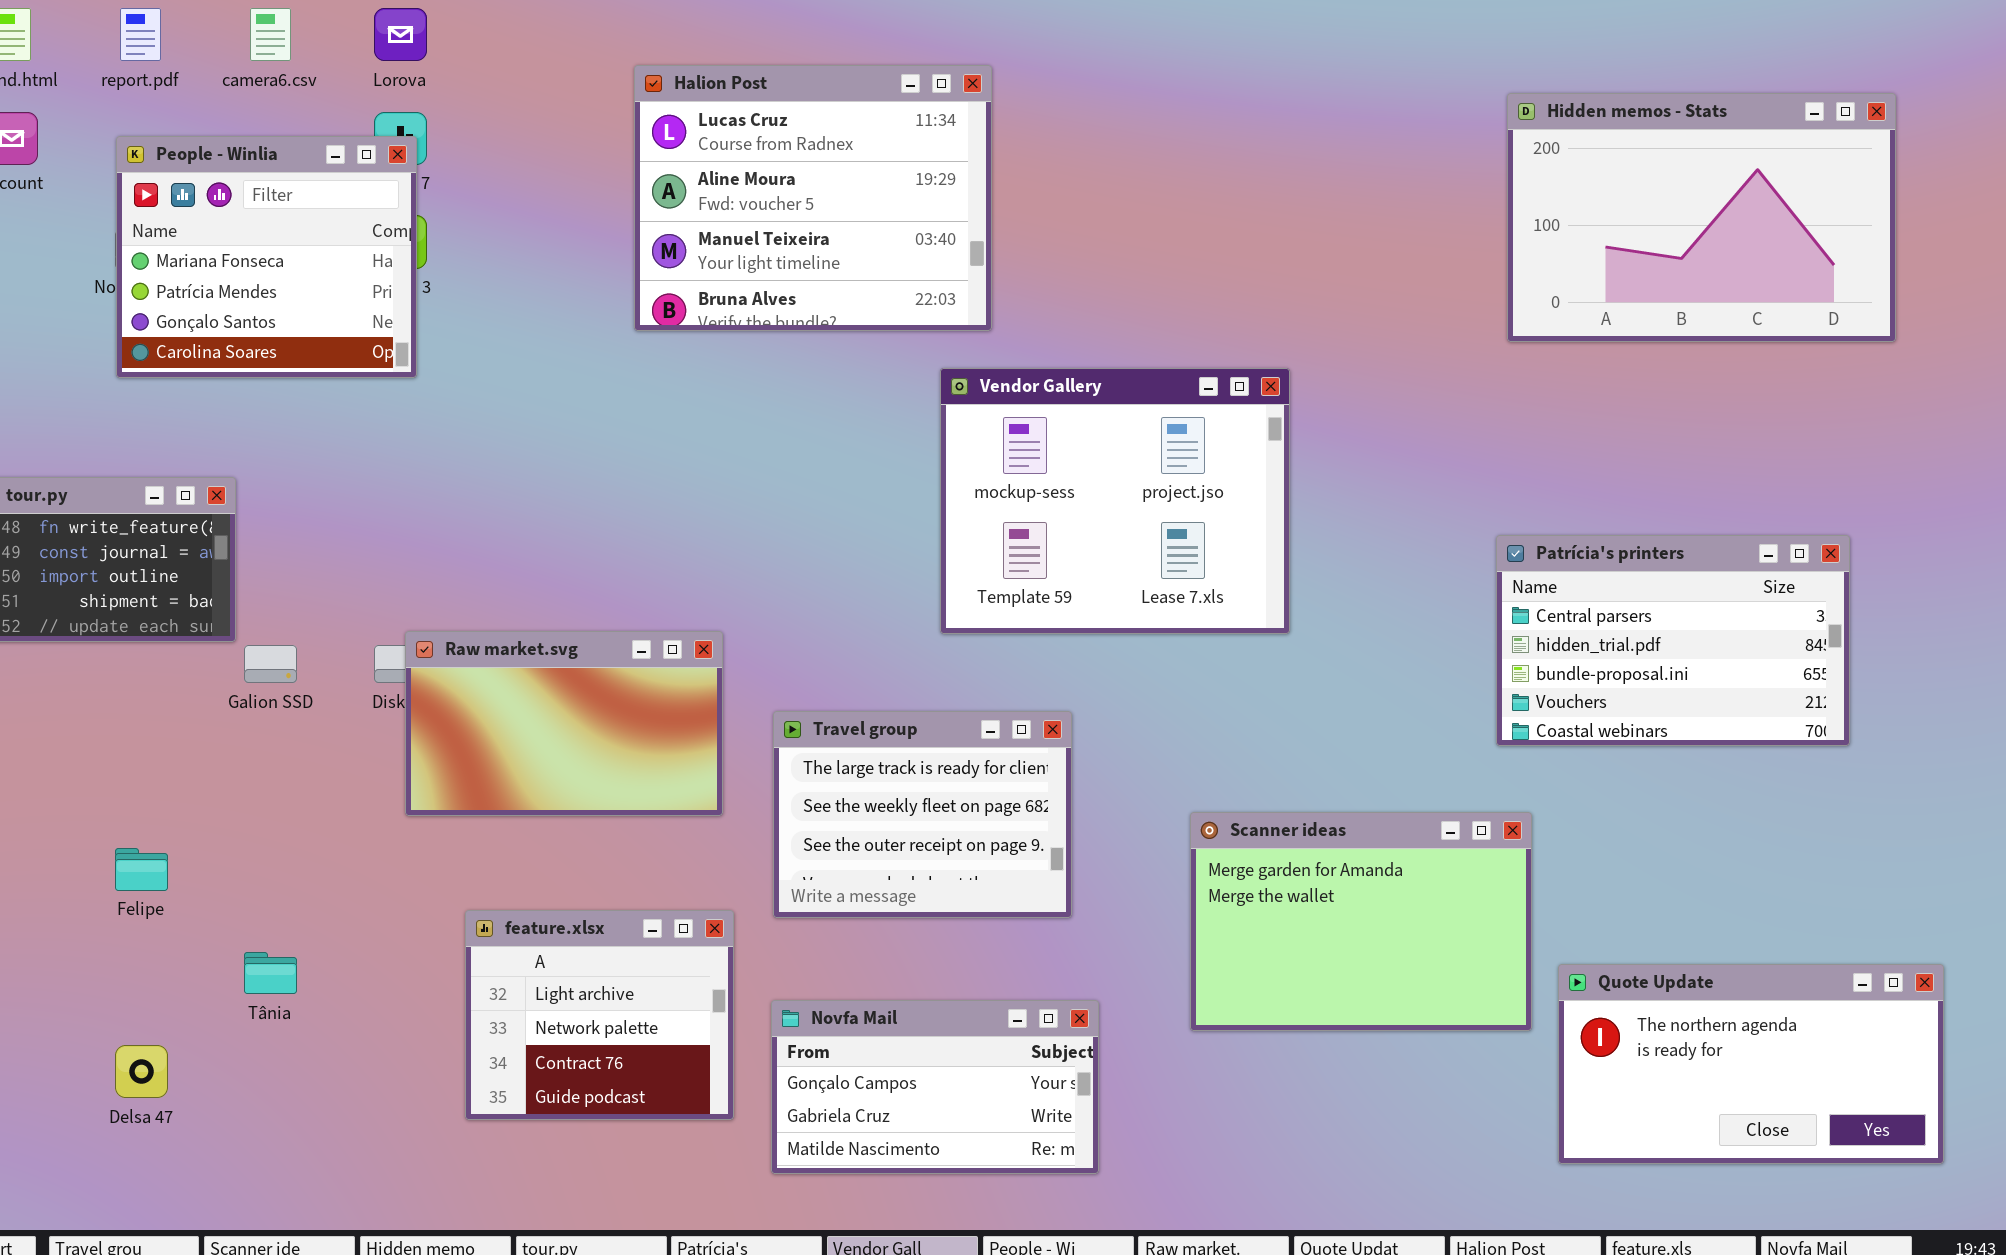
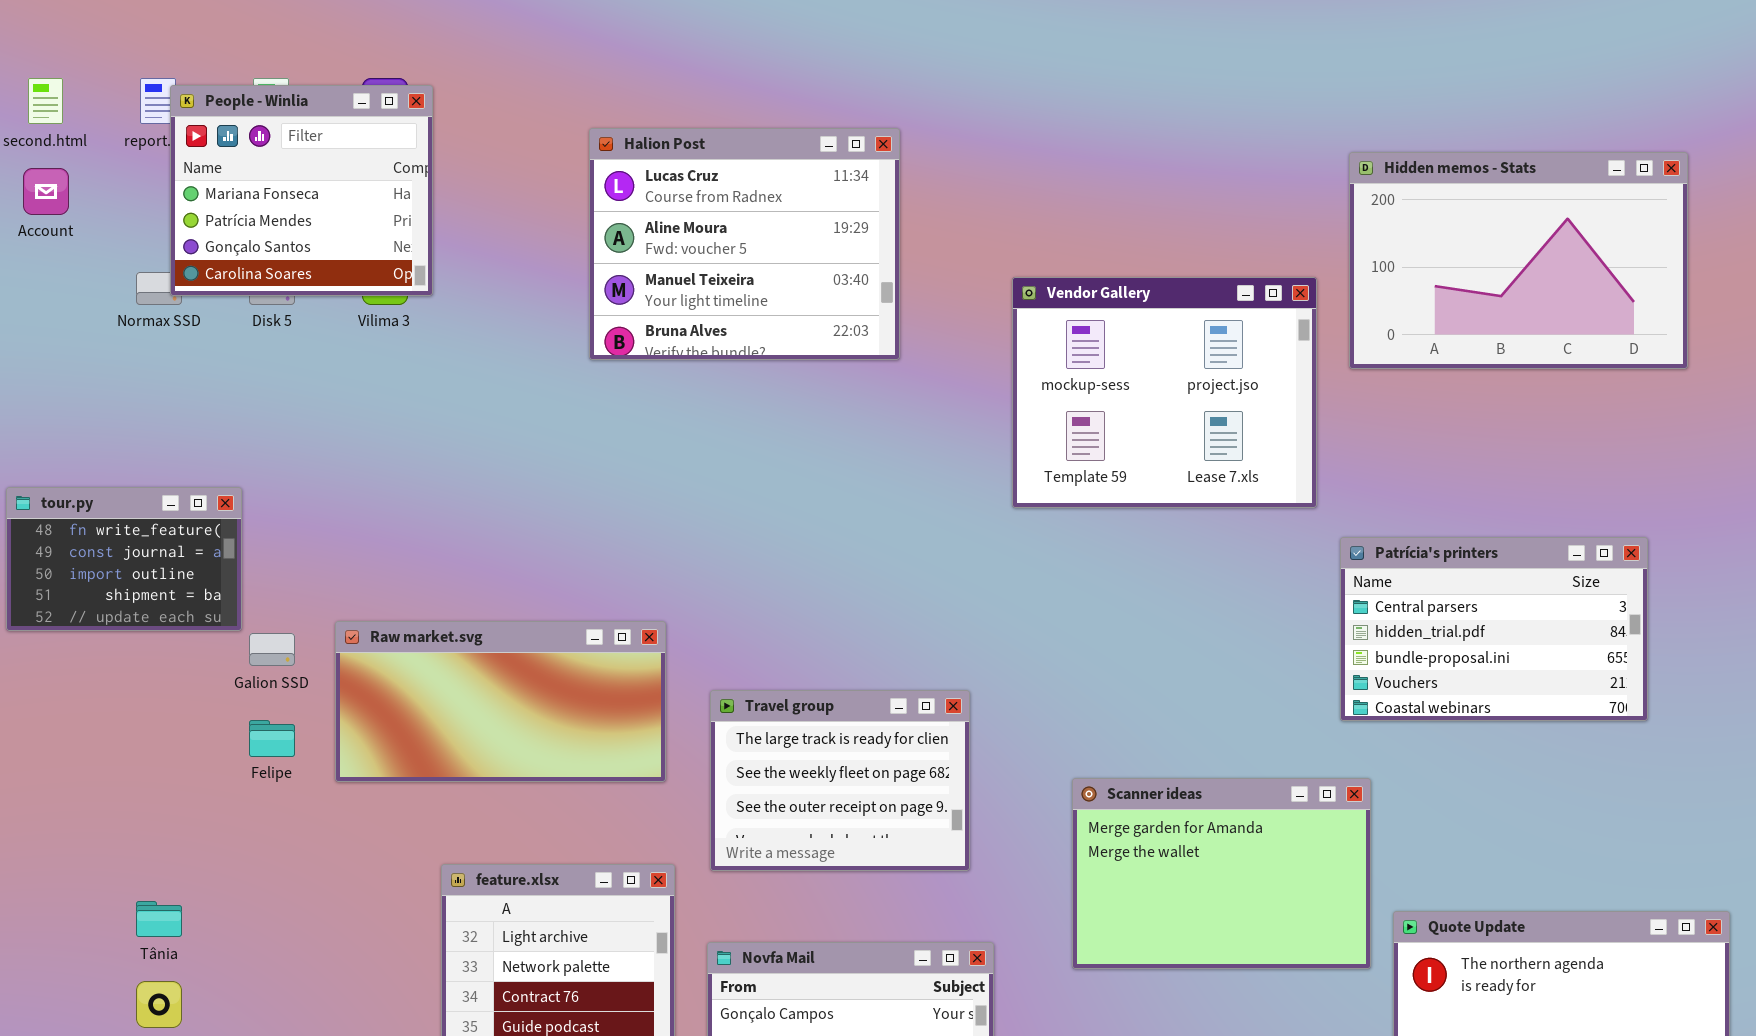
People - Winlia: [116,136,417,378] -> [170,85,433,296], moved
Vendor Gallery: [940,368,1290,634] -> [1012,277,1317,508], moved
Raw market.svg: [405,631,723,816] -> [335,621,666,782], resized
Felipe: [115,848,168,891] -> [249,720,295,757], moved
Tânia: [244,952,297,994] -> [136,901,182,937], moved

